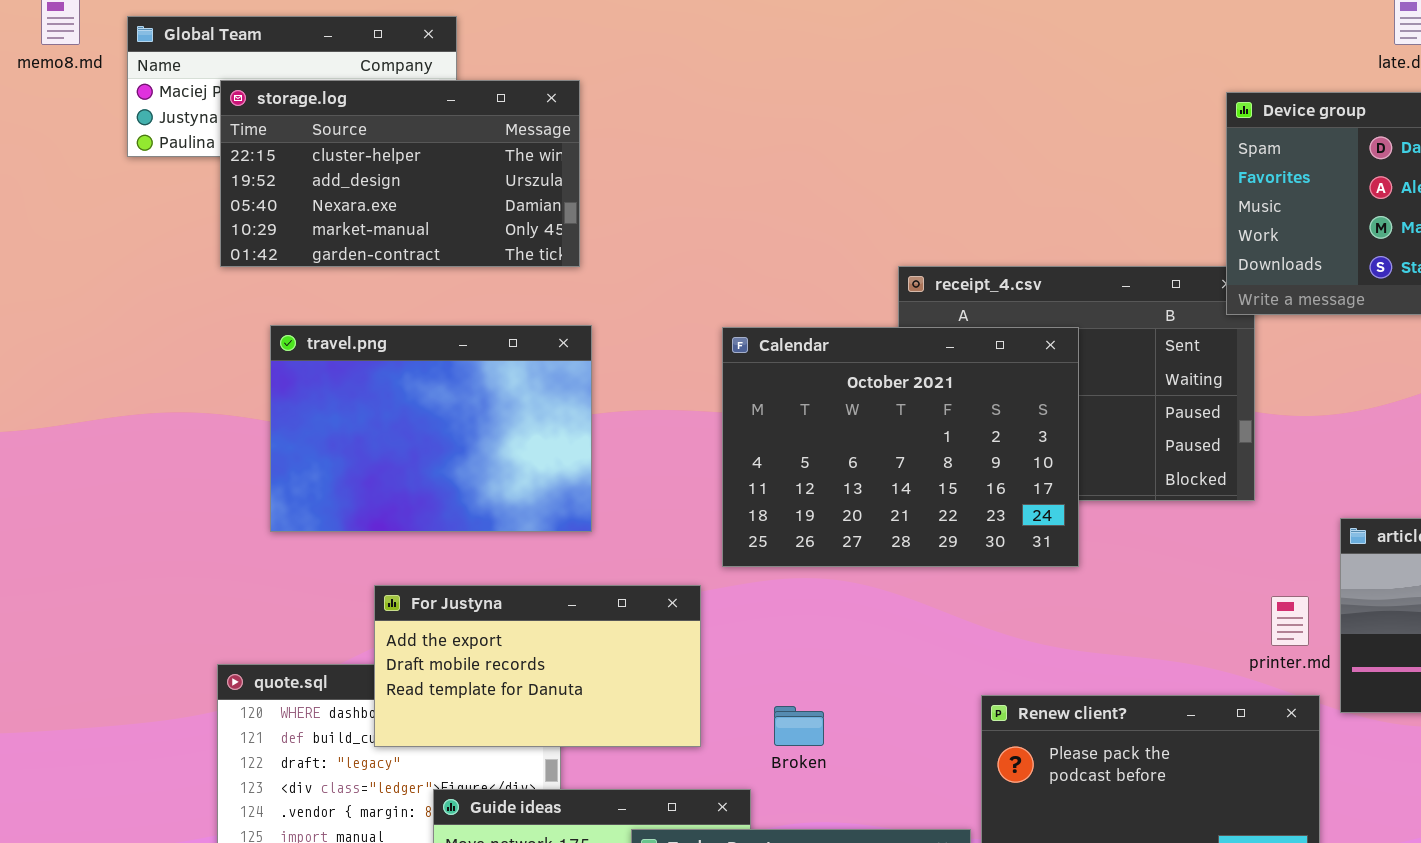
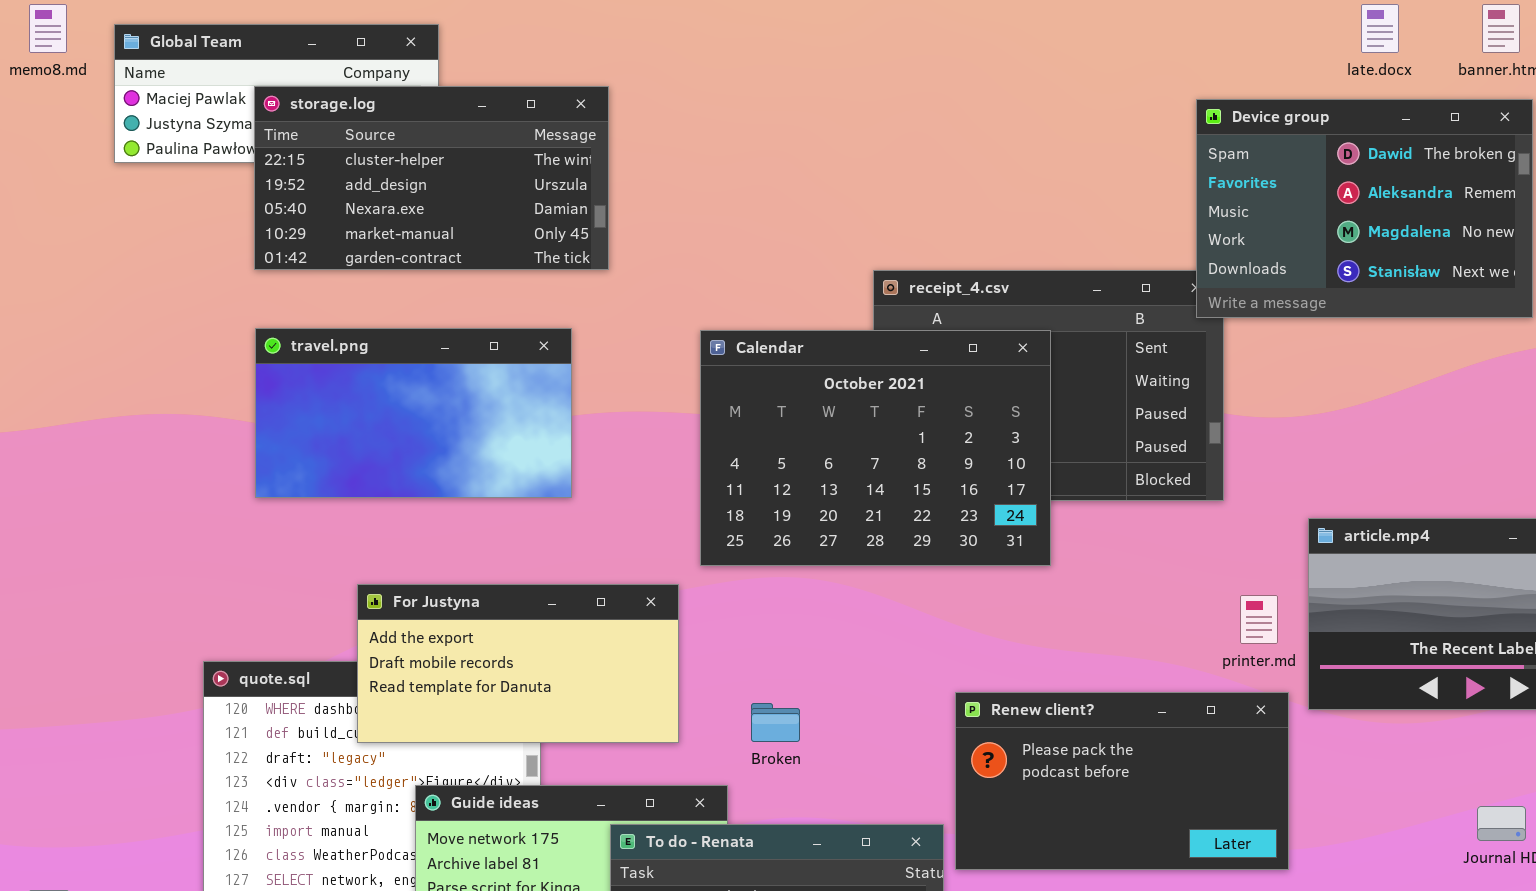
storage.log: [220,80,580,267] -> [254,86,609,270], moved
travel.png: [270,325,592,532] -> [255,328,572,498], resized

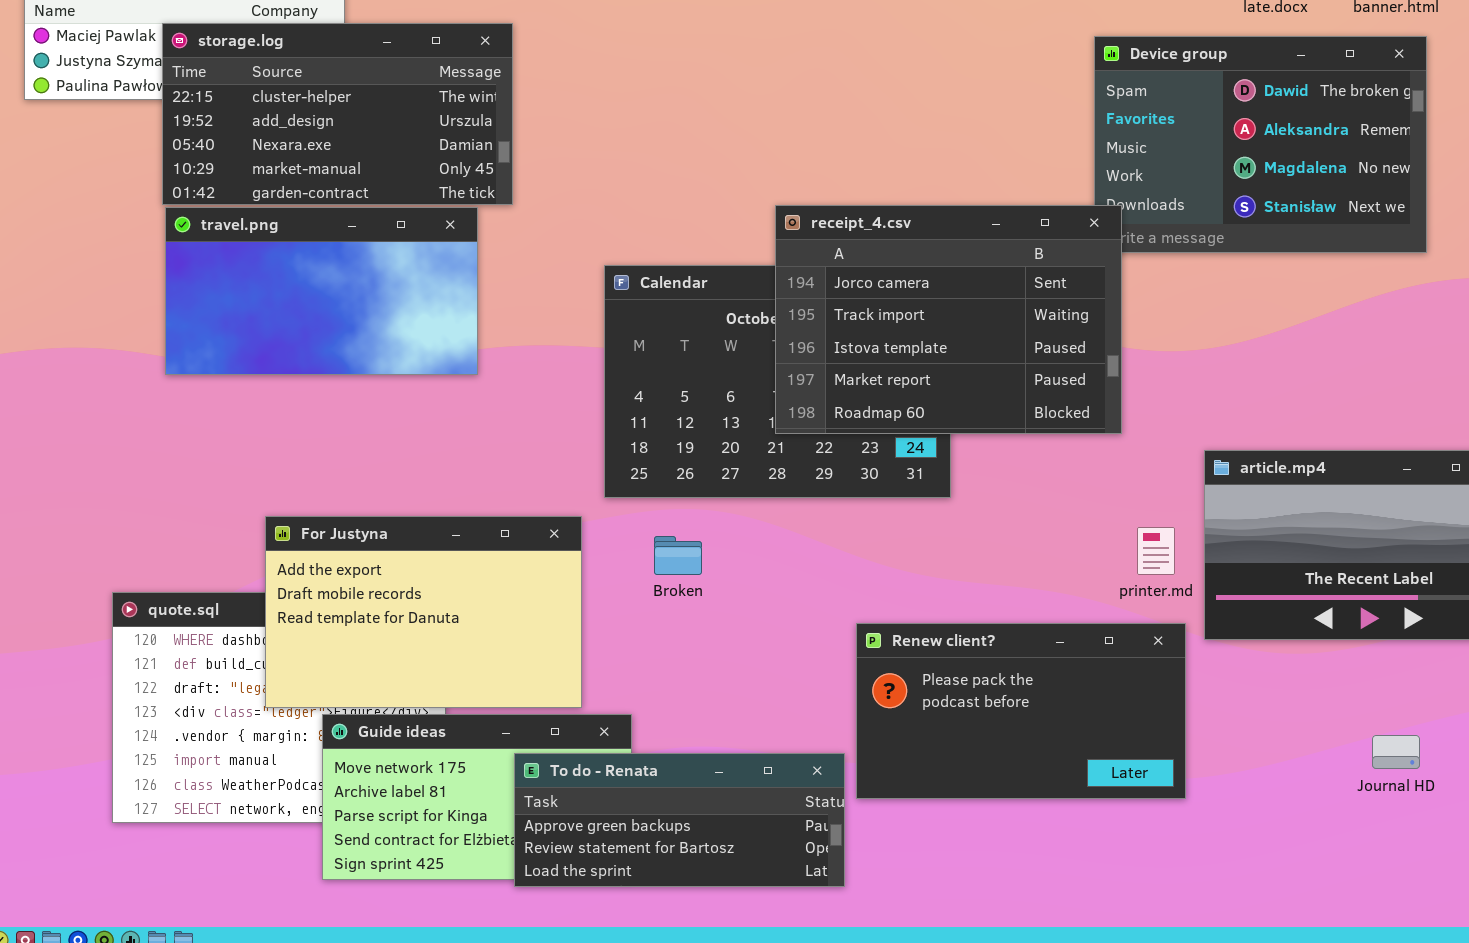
receipt_4.csv: [873,270,1224,501] -> [775,205,1122,434], raised
travel.png: [255,328,572,498] -> [165,207,478,375], moved
For Justyna: [357,584,679,743] -> [265,516,582,708], resized
Broken: [751,703,800,742] -> [654,536,702,575], moved

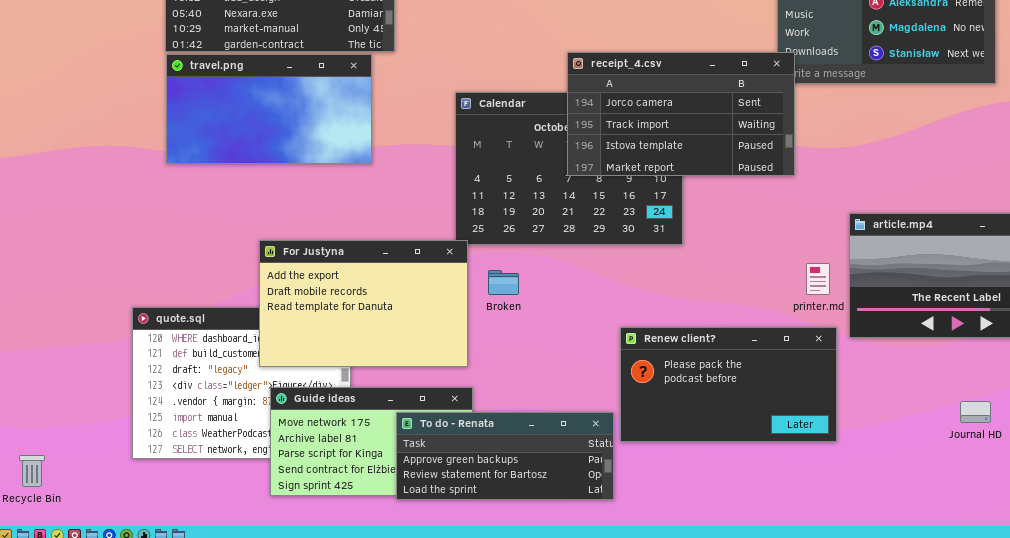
receipt_4.csv: [775,205,1122,434] -> [567,52,795,176], resized
For Justyna: [265,516,582,708] -> [259,240,468,367], moved

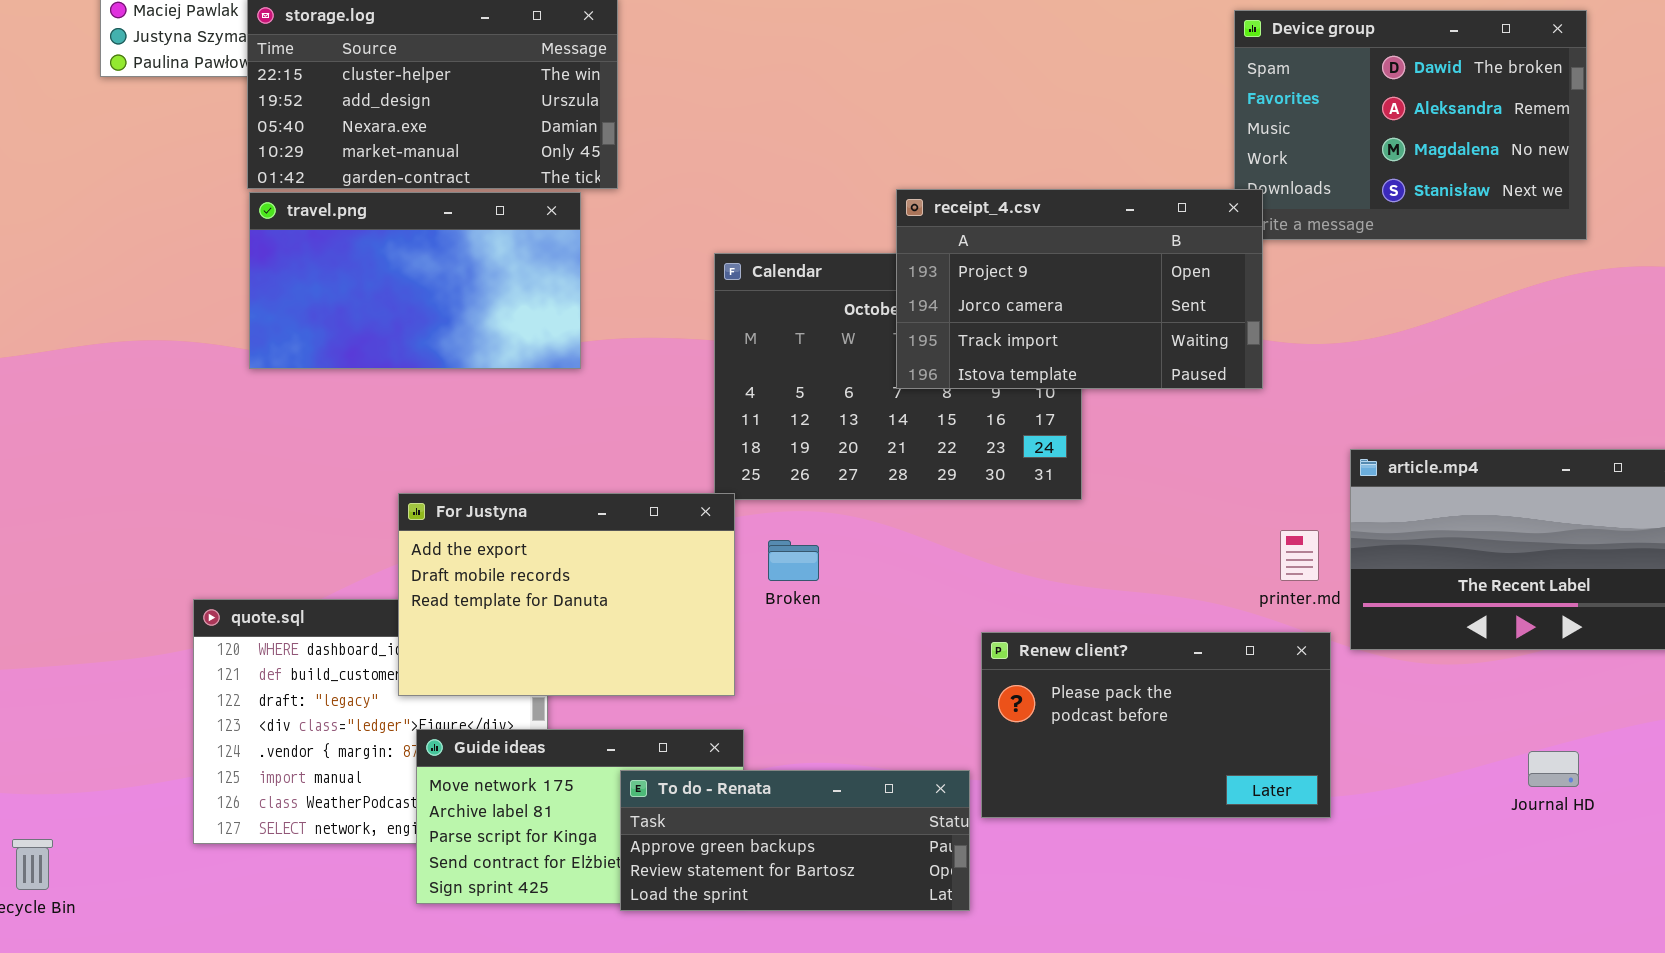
receipt_4.csv: [567,52,795,176] -> [896,189,1263,389], scrolled up 1 row

